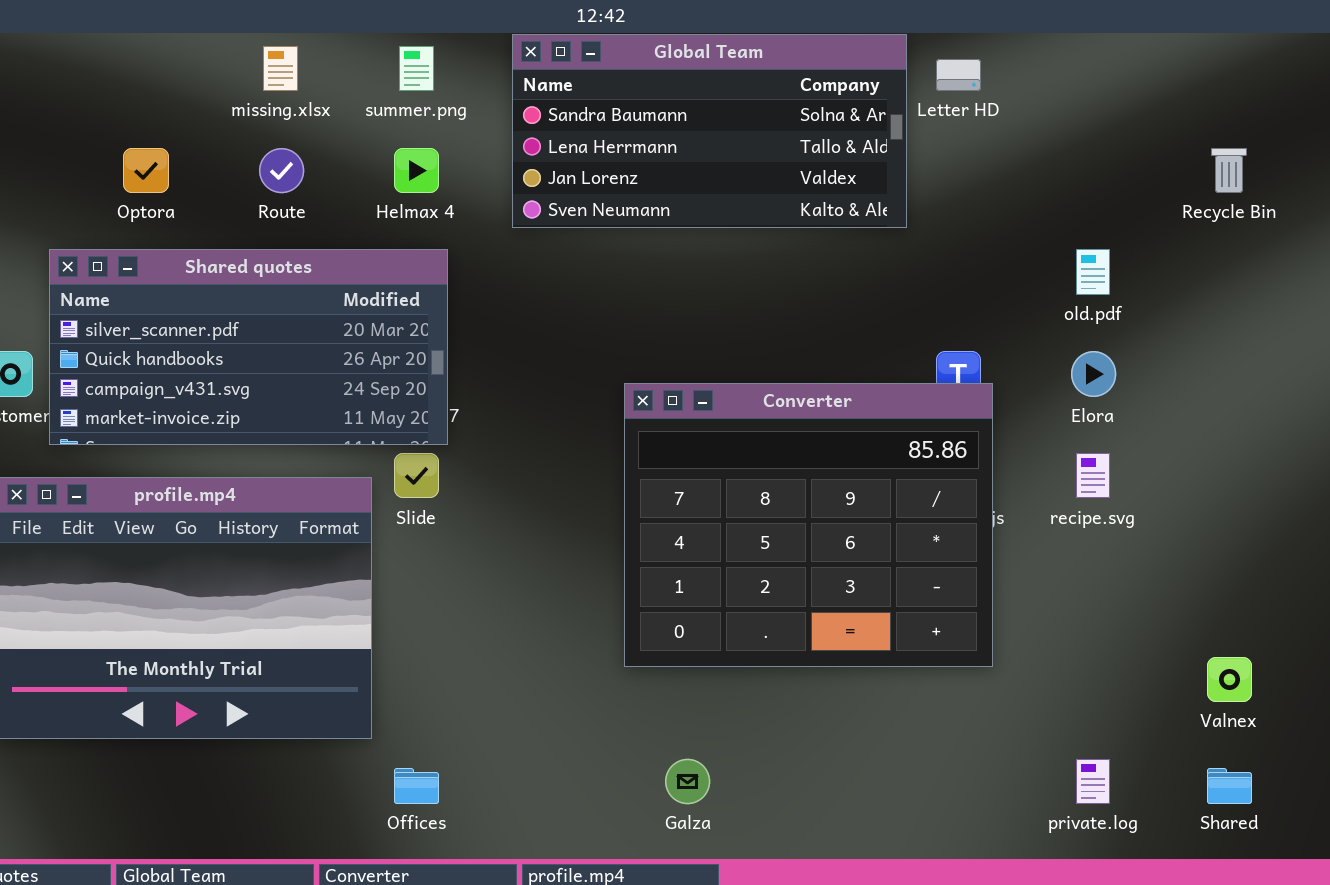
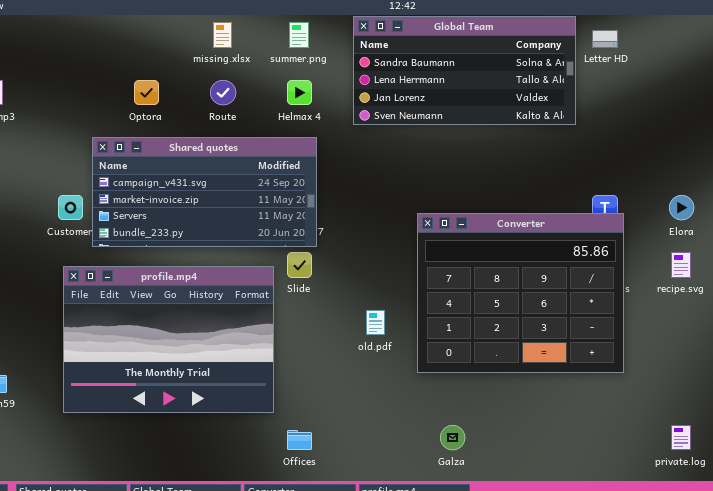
Shared quotes: [49,249,448,445] -> [92,137,317,247], scrolled down 2 rows
old.pdf: [1076,249,1110,295] -> [366,310,385,335], moved

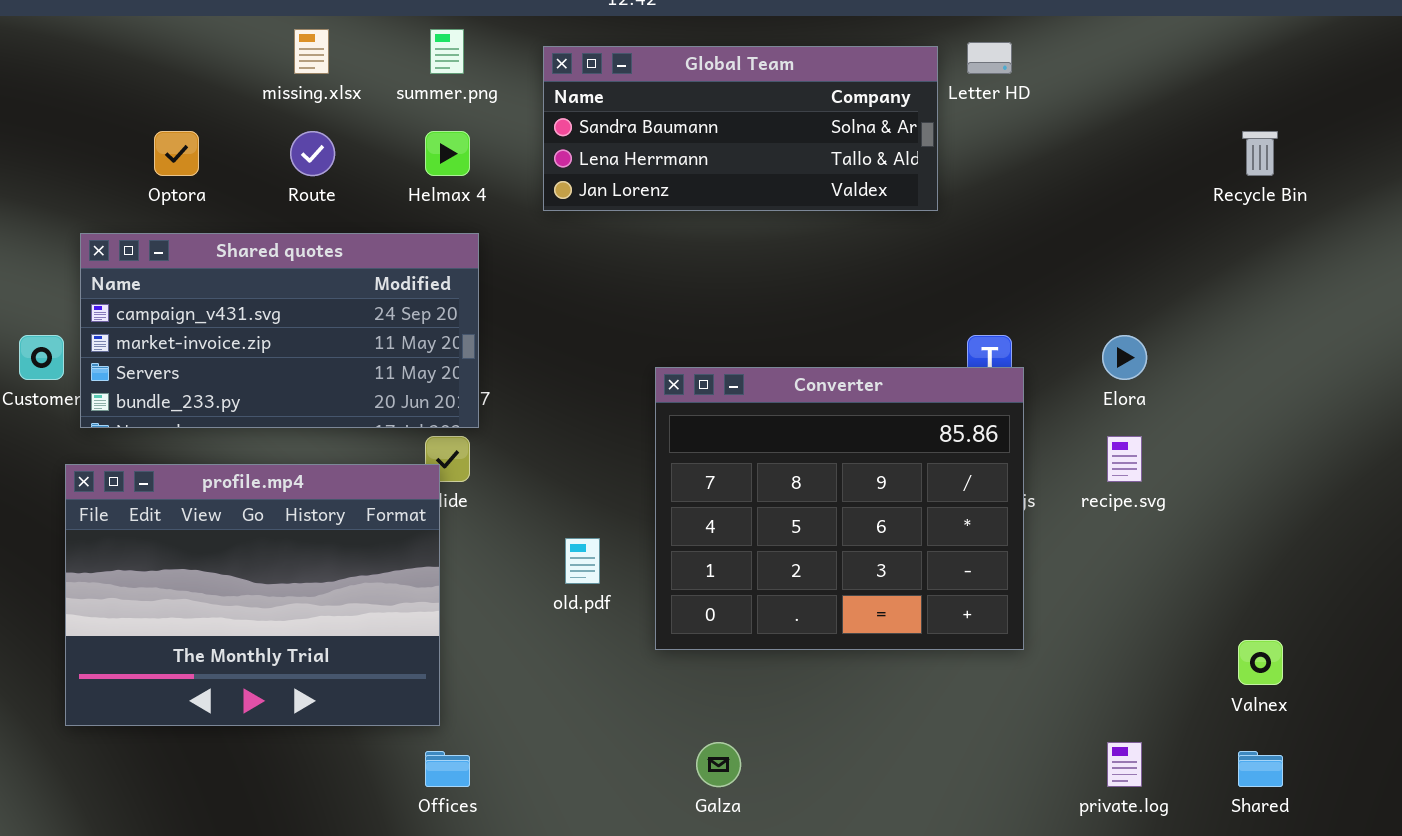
Global Team: [353,16,576,125] -> [543,46,938,211], resized
profile.mp4: [63,266,274,413] -> [65,464,440,726], moved

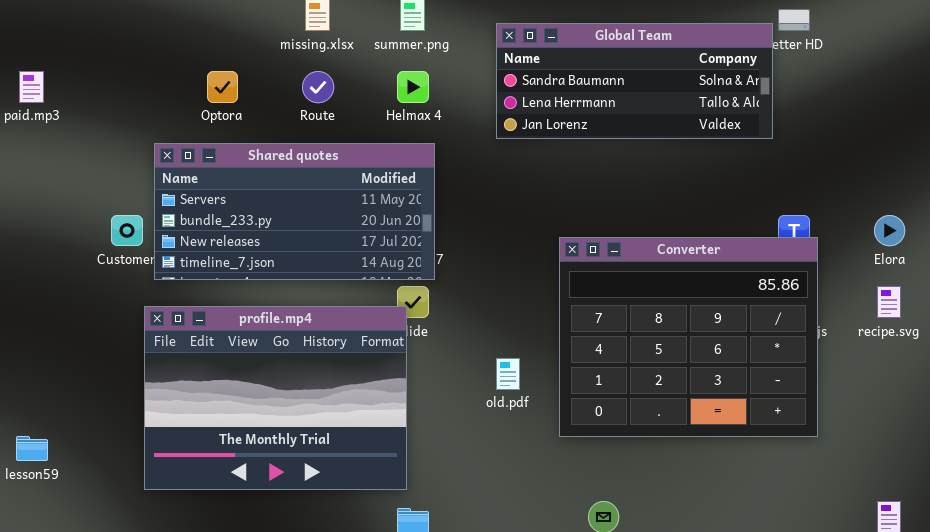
Global Team: [543,46,938,211] -> [496,23,773,139], moved
Shared quotes: [80,233,479,428] -> [154,143,435,280], scrolled down 2 rows

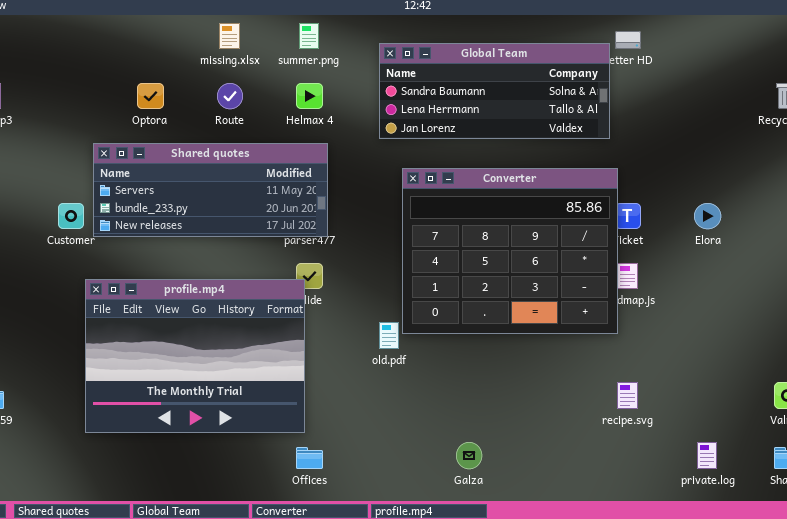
Shared quotes: [154,143,435,280] -> [93,143,328,237], resized
Converter: [559,237,818,437] -> [402,168,618,334], moved
recipe.svg: [877,286,901,318] -> [617,382,638,409], moved

